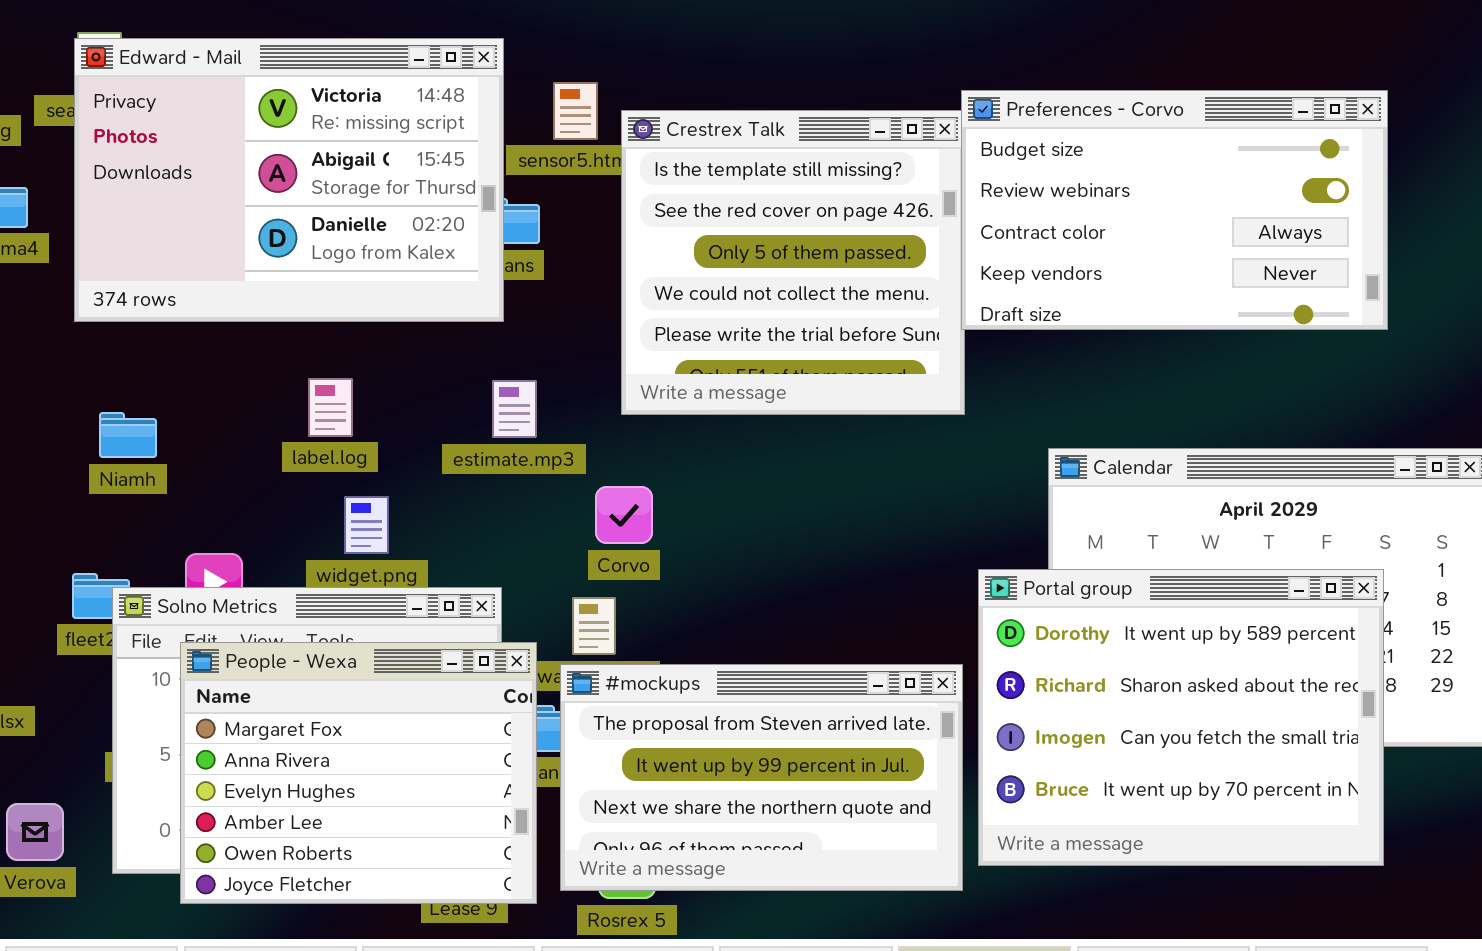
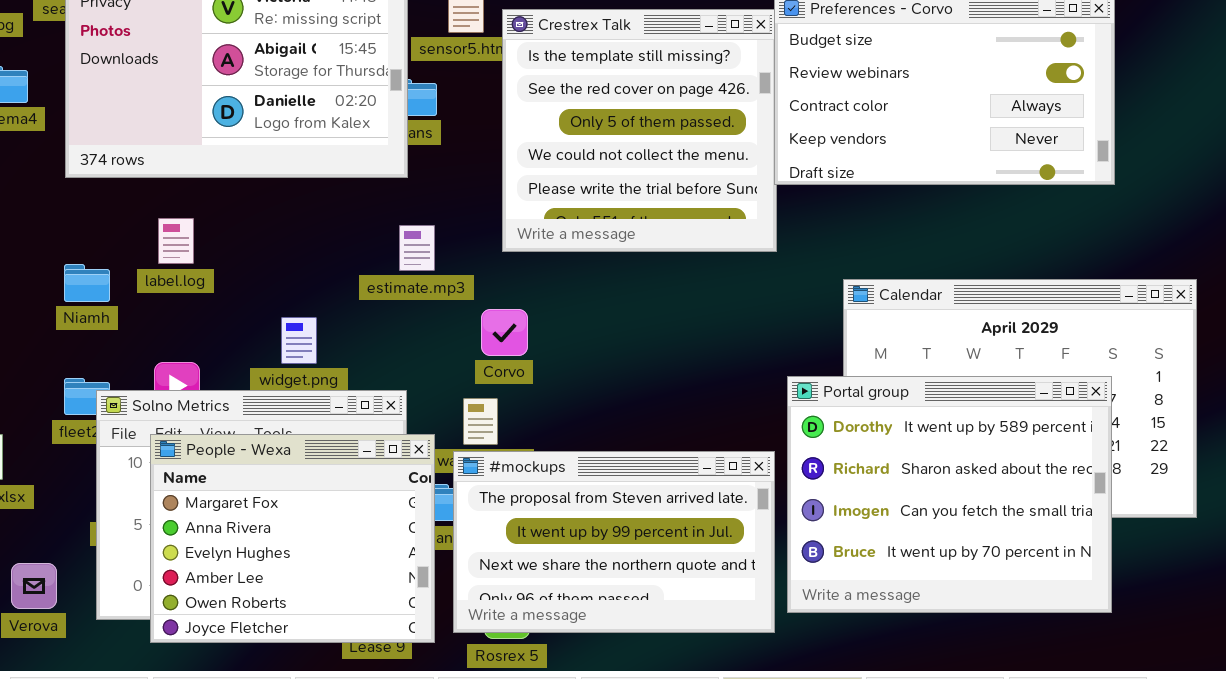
label.log: [308,378,353,437] -> [158,218,194,264], moved
Niamh: [99,412,157,458] -> [64,264,110,302], moved

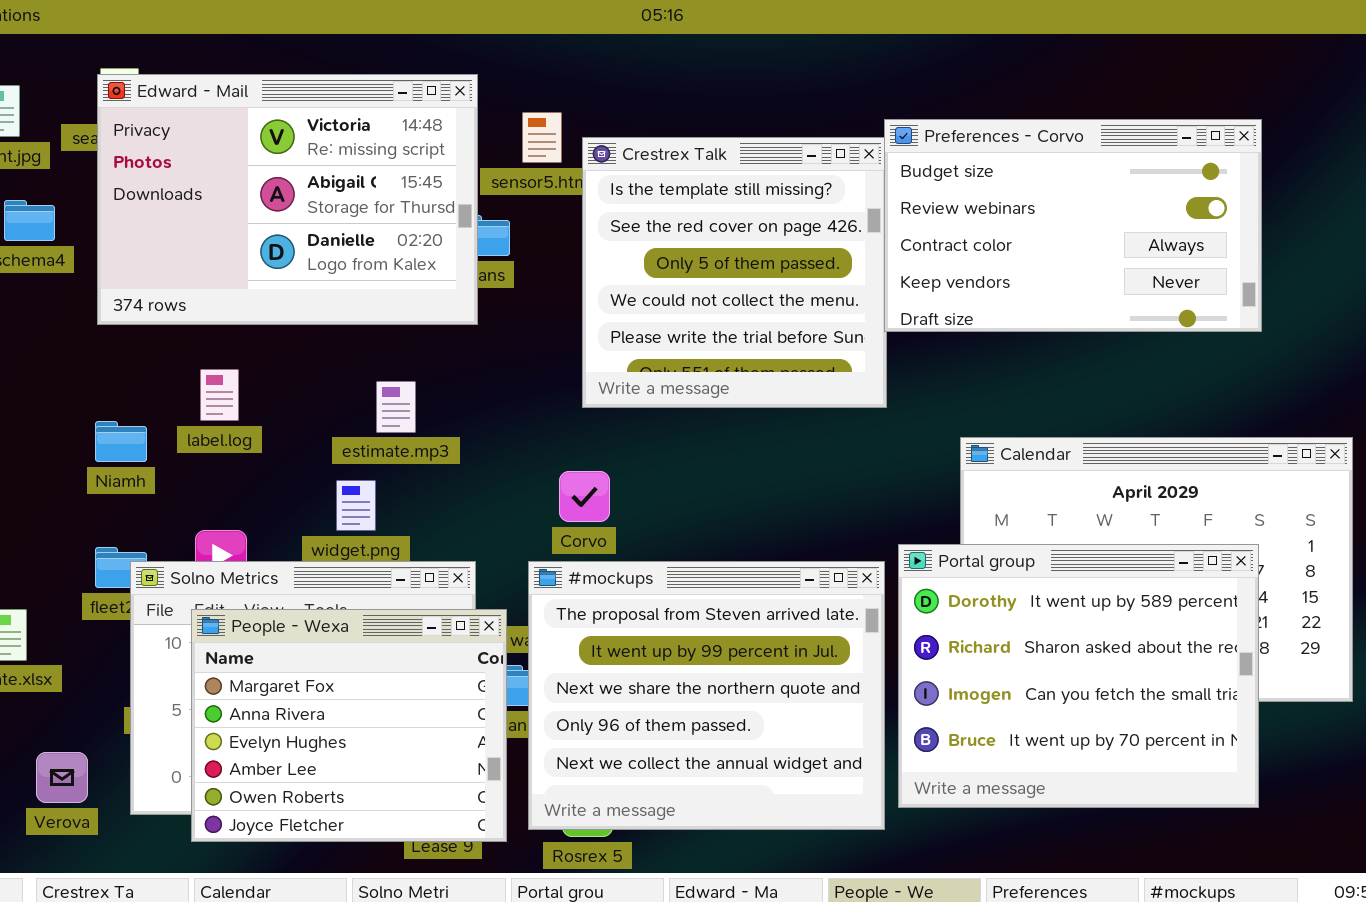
estimate.mp3: [399,225,435,271] -> [376,381,416,433], moved
#mockups: [453,451,775,633] -> [528,561,885,830], resized

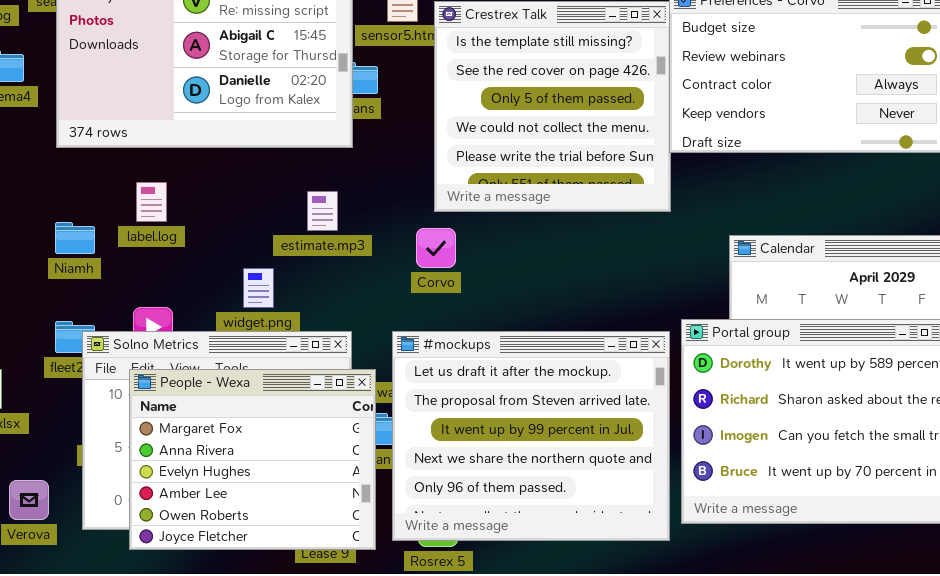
estimate.mp3: [376,381,416,433] -> [307,191,338,231], moved
Corvo: [559,471,610,522] -> [416,228,456,268], moved
#mockups: [528,561,885,830] -> [392,331,670,541], scrolled up 1 row

